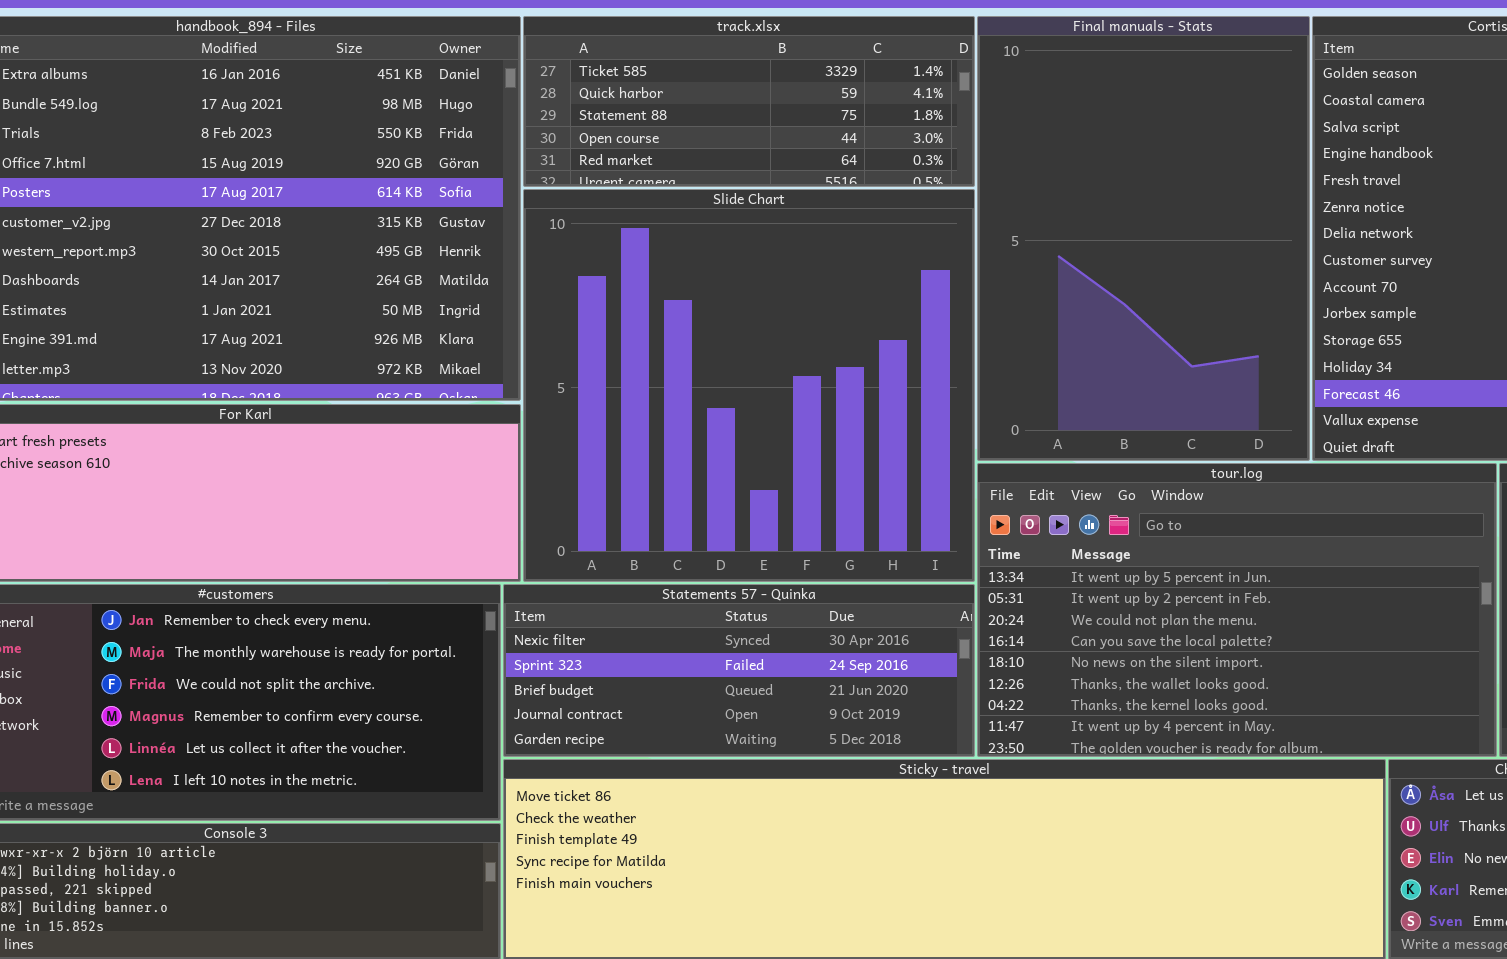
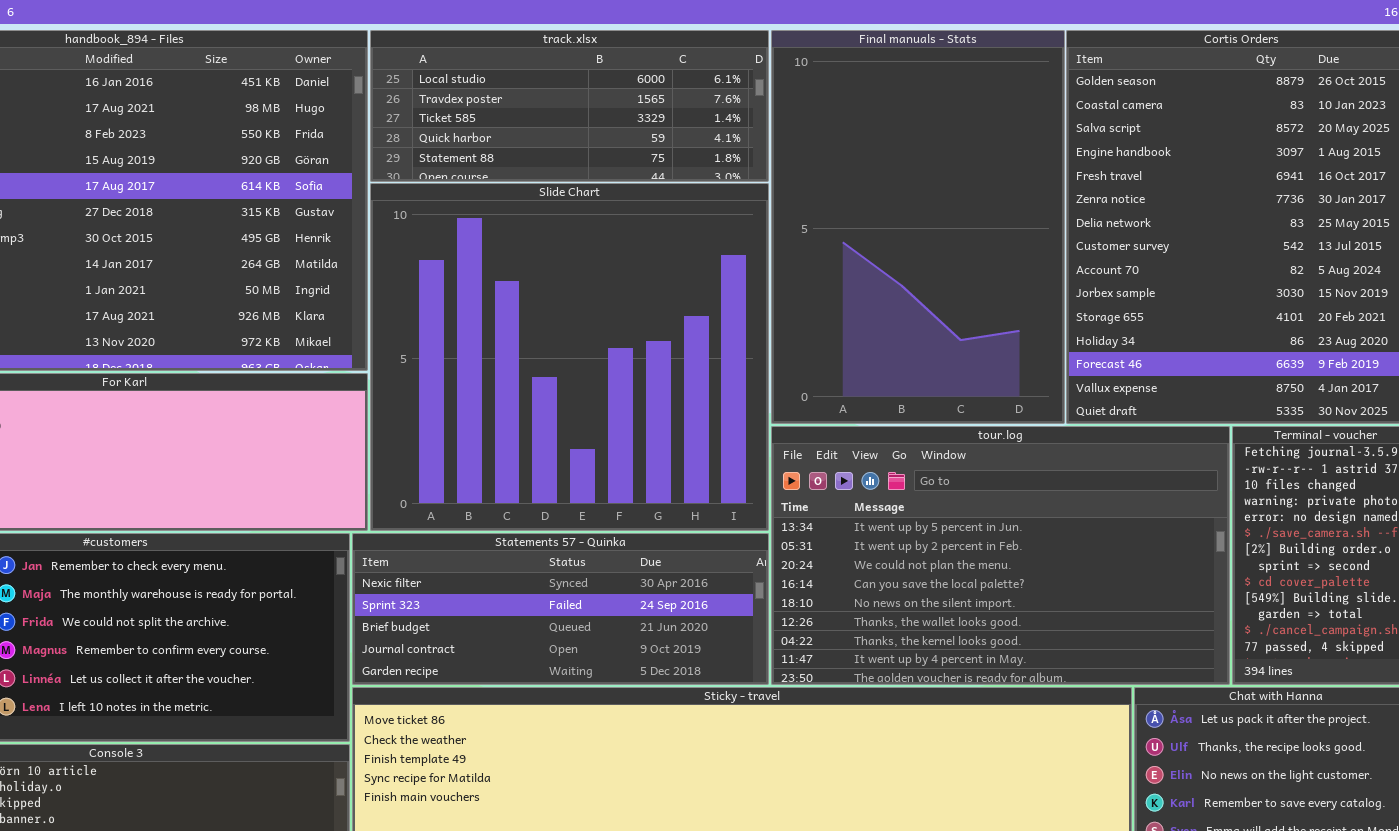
track.xlsx: [523,16,975,187] -> [370,30,769,182], scrolled up 2 rows

